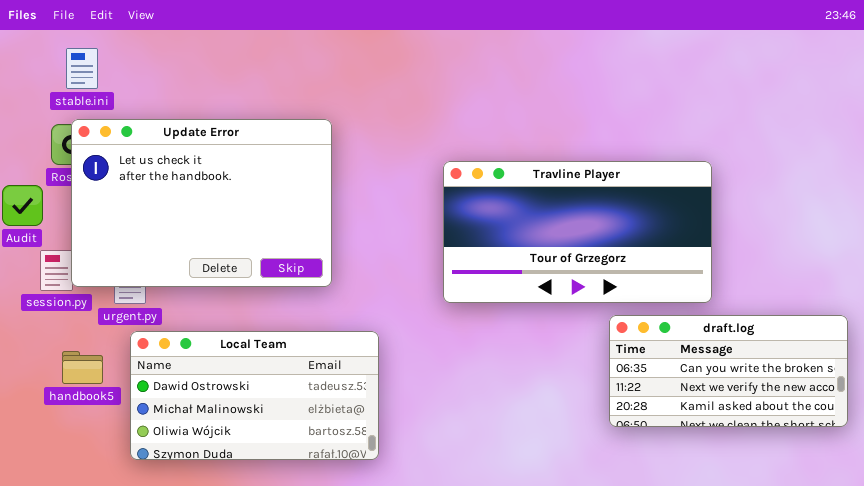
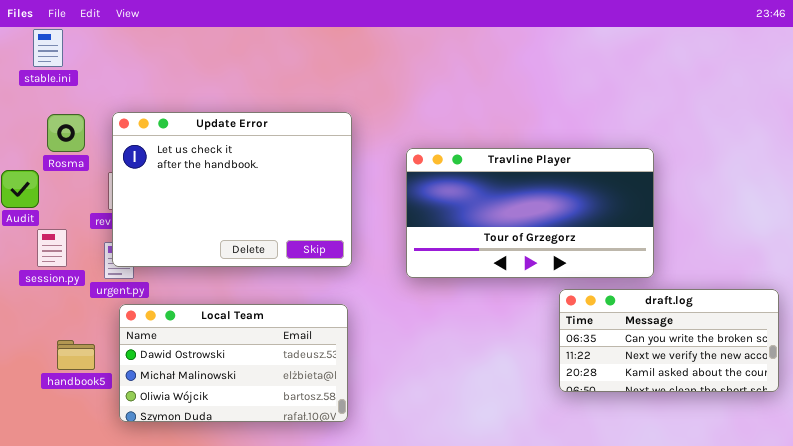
stable.ini: [66,48,98,89] -> [33,29,63,67], moved
Update Error: [71,119,332,287] -> [112,112,352,267], moved
handbook5: [62,351,103,384] -> [57,340,95,370], moved

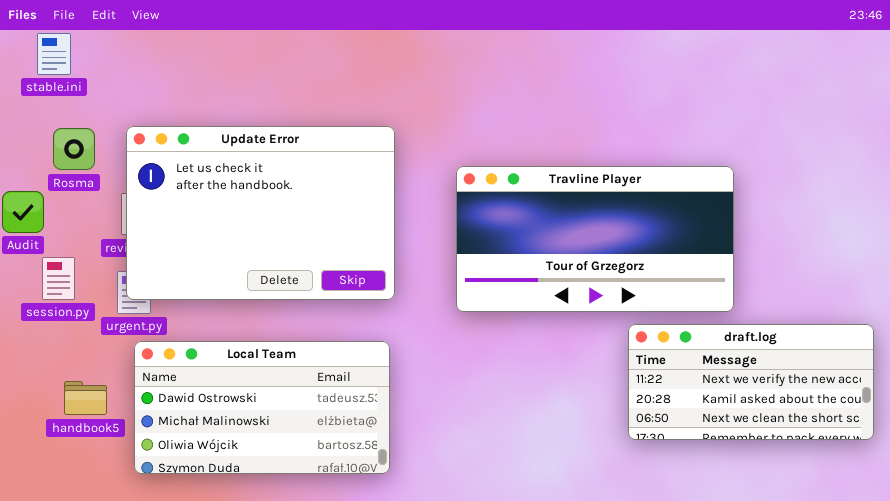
draft.log: [559,289,779,392] -> [628,324,874,440], scrolled down 1 row

